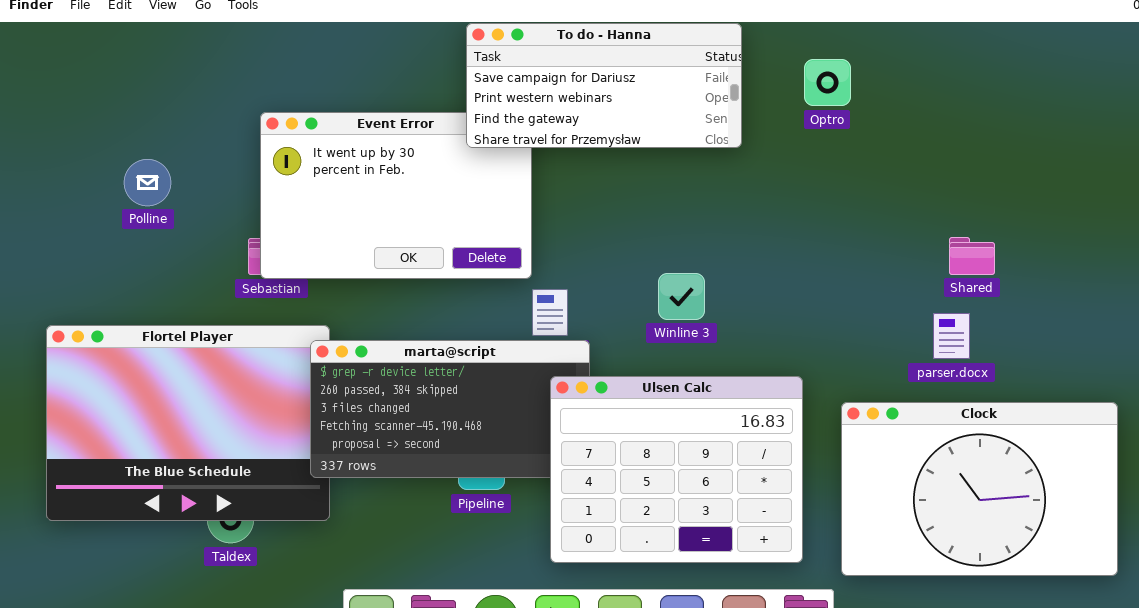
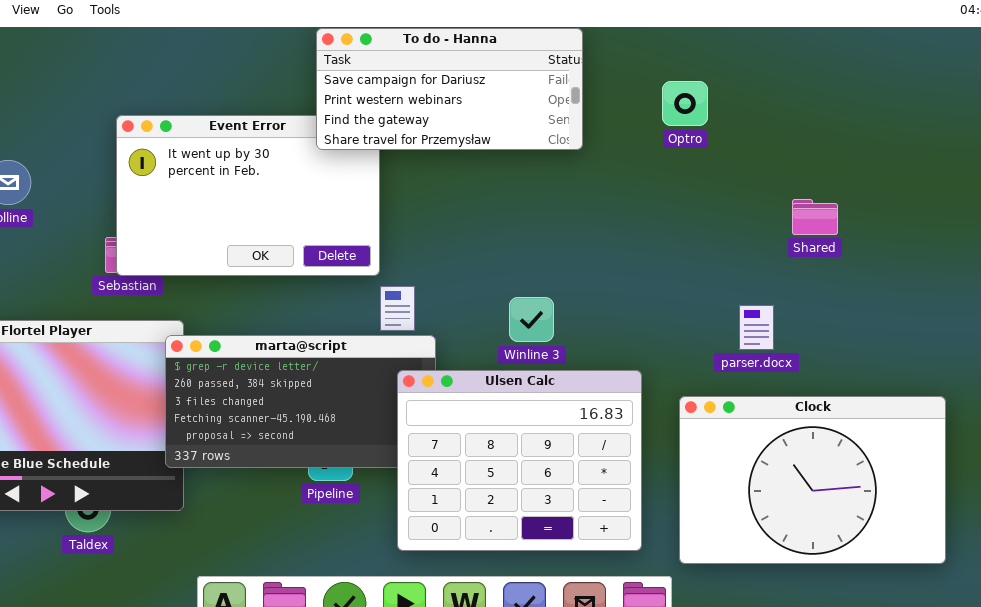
Optro: [804,59,851,106] -> [662,81,708,126], moved
Shared: [949,237,995,275] -> [792,199,838,235], moved
Winline 3: [658,273,705,320] -> [509,297,554,342], moved
parser.docx: [933,313,970,359] -> [739,305,774,350], moved

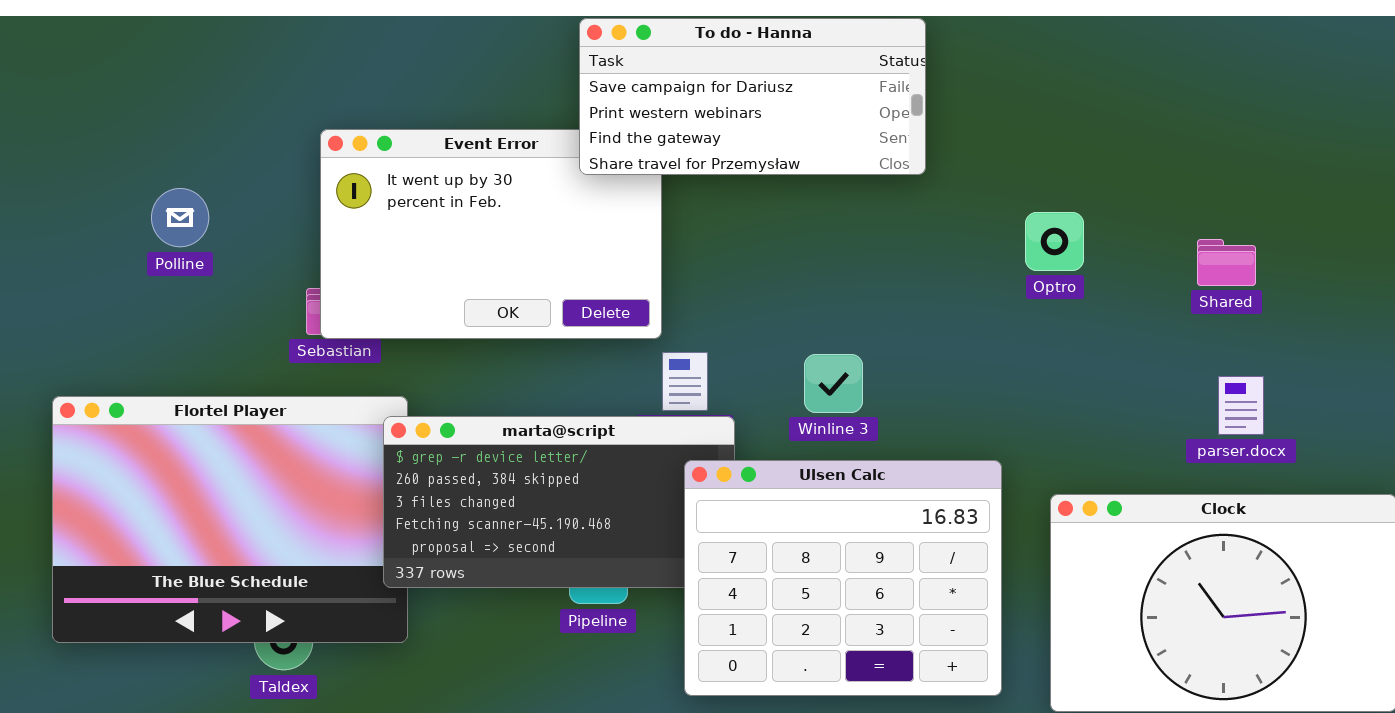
Optro: [662,81,708,126] -> [1025,212,1084,271], moved
Winline 3: [509,297,554,342] -> [804,354,863,413], moved
parser.docx: [739,305,774,350] -> [1218,376,1264,435], moved

